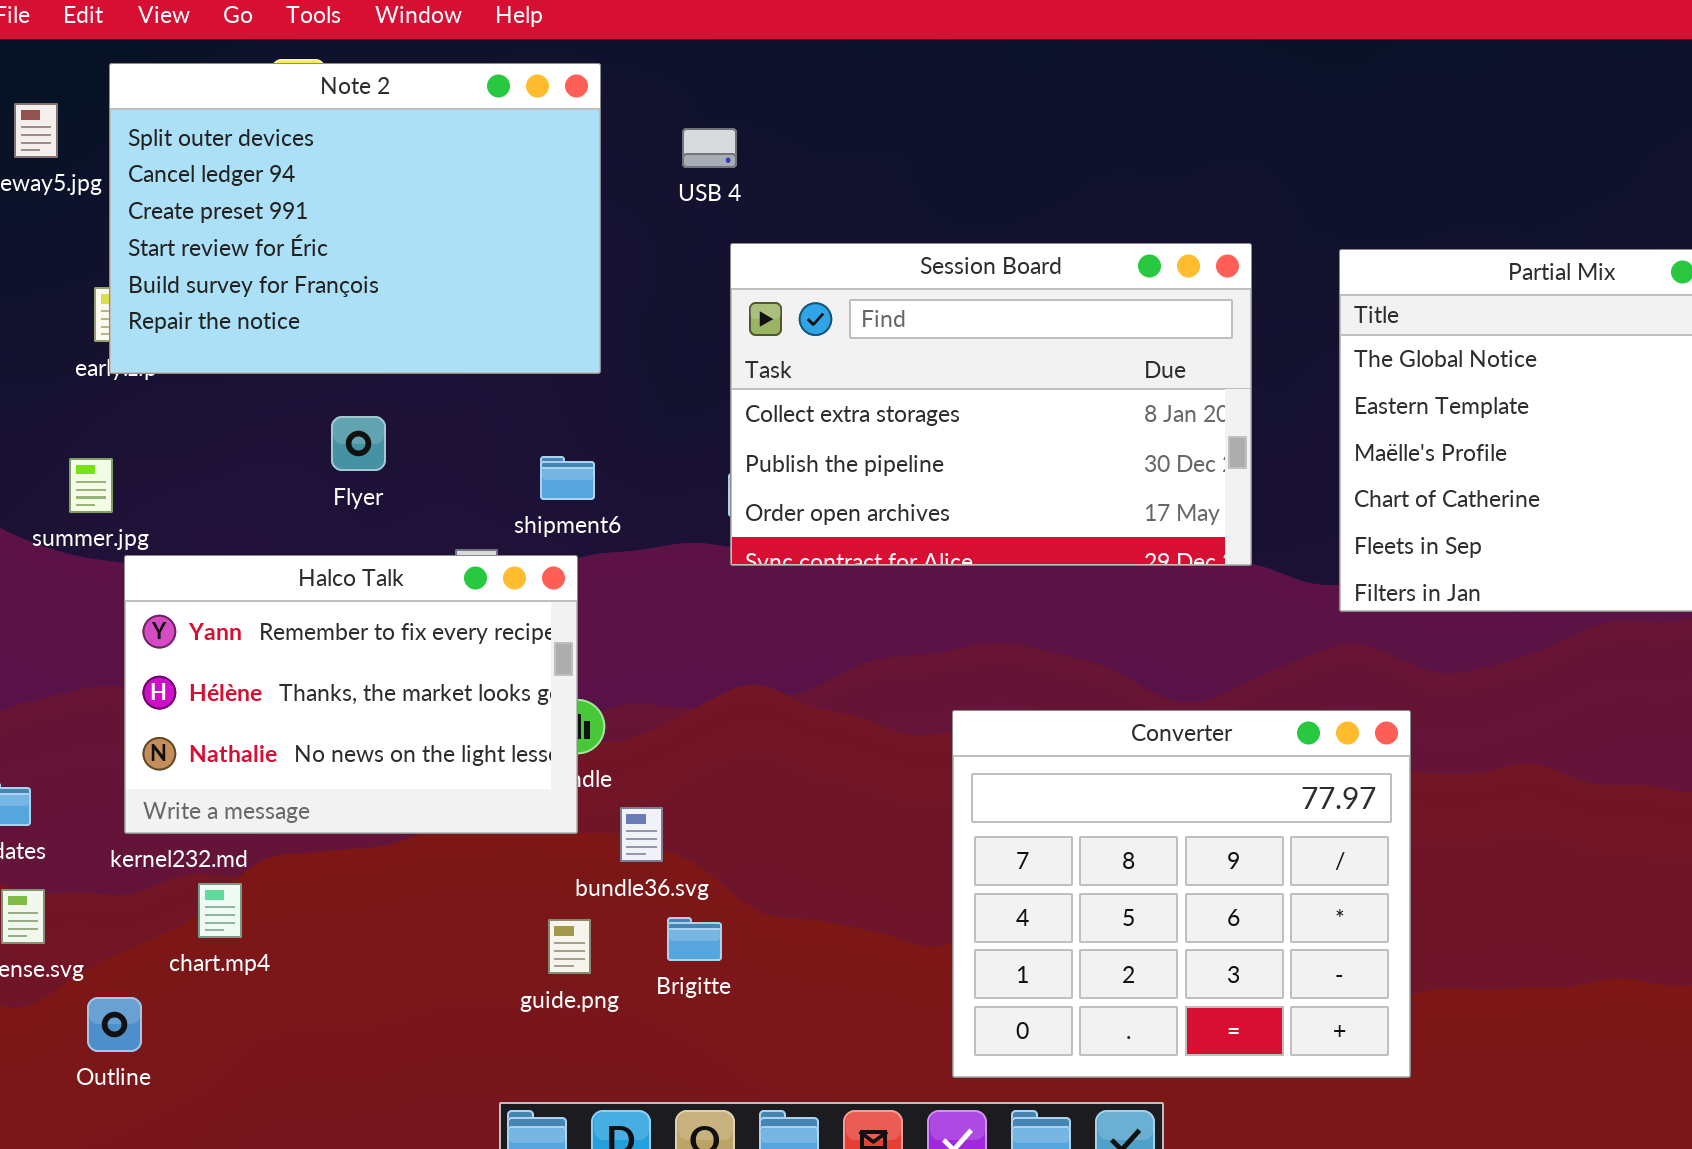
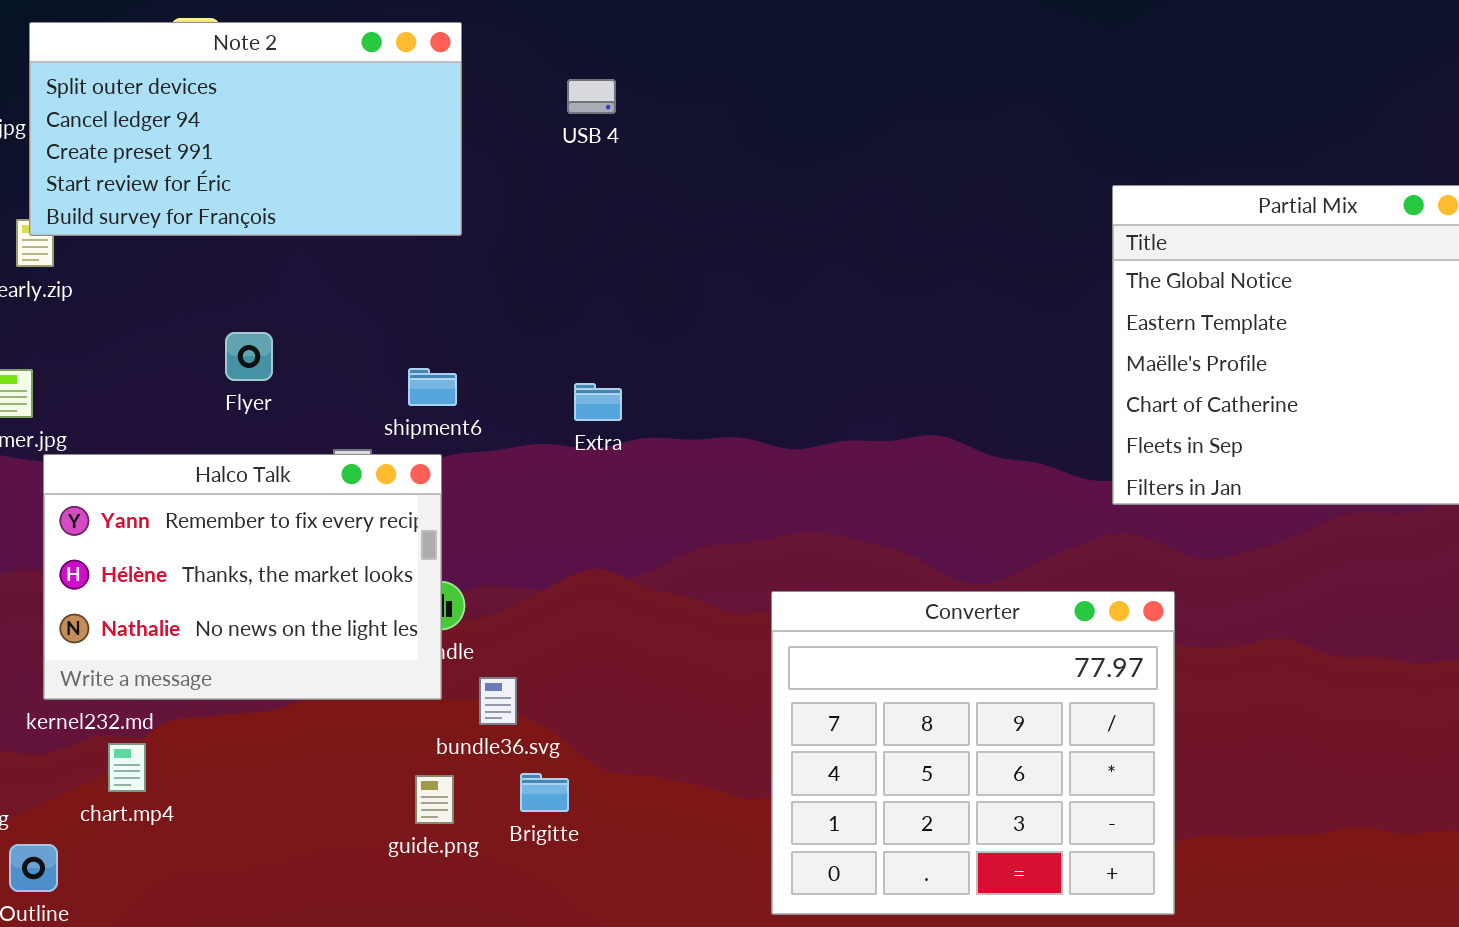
Note 2: [109,63,601,374] -> [29,22,462,236], resized
USB 4: [682,128,737,168] -> [567,79,616,114], moved
Session Board: [730,243,1252,566] -> none, closed

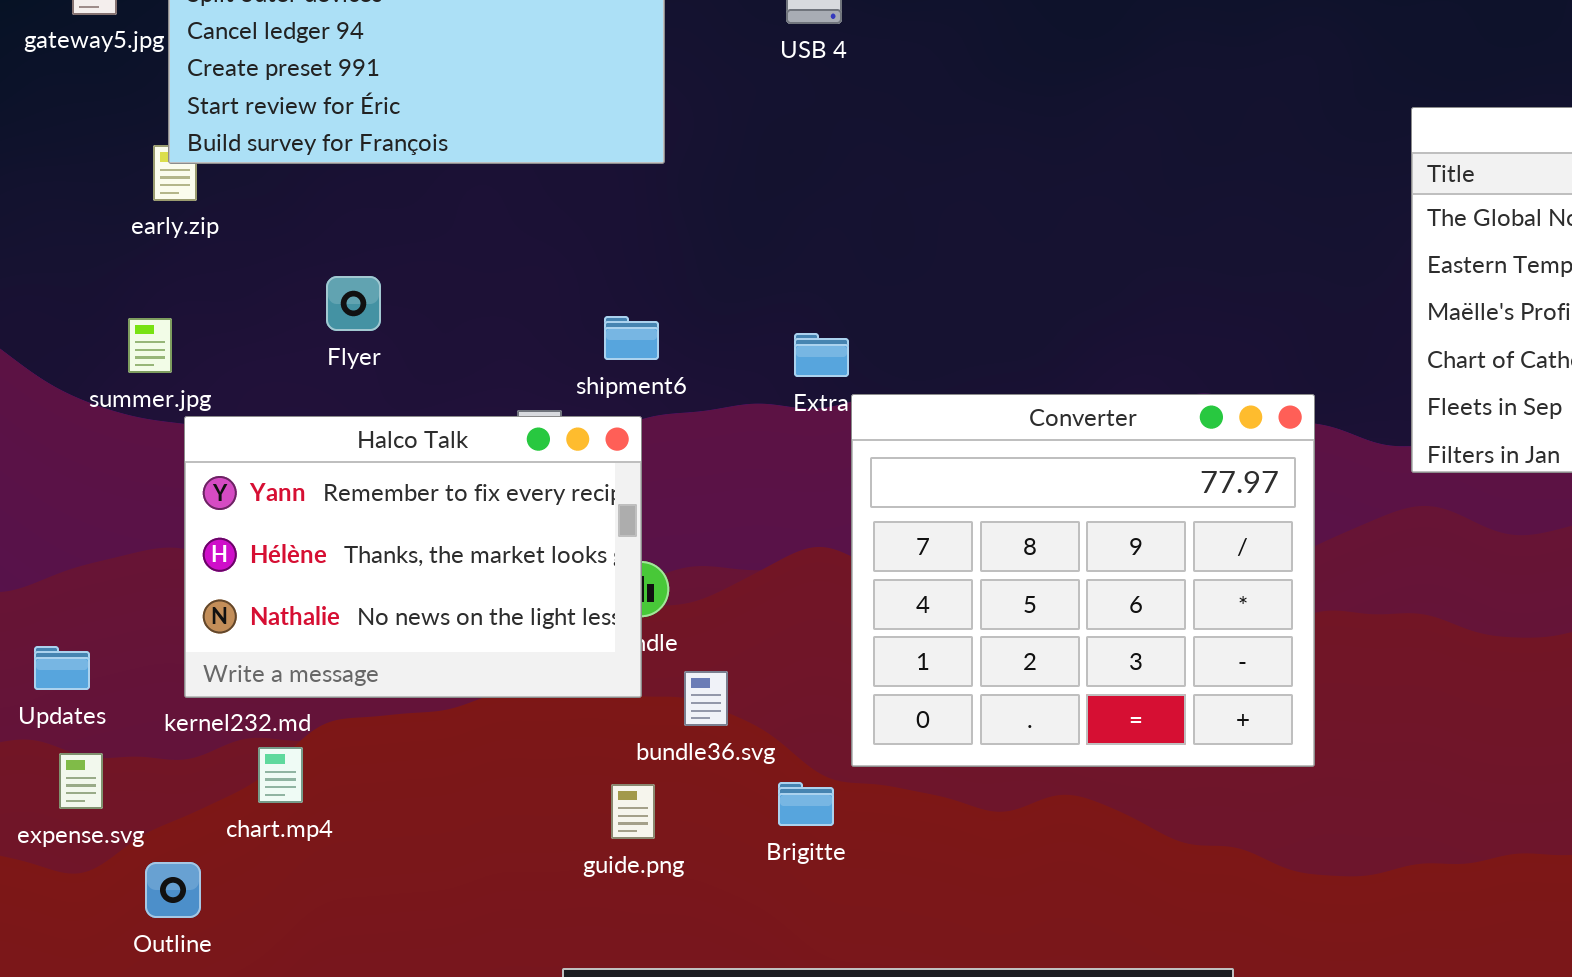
Flyer: [225,332,273,381] -> [326,276,381,331], moved
Converter: [771,591,1175,915] -> [851,394,1315,767], moved
Brigitte: [520,773,569,812] -> [778,782,834,826], moved

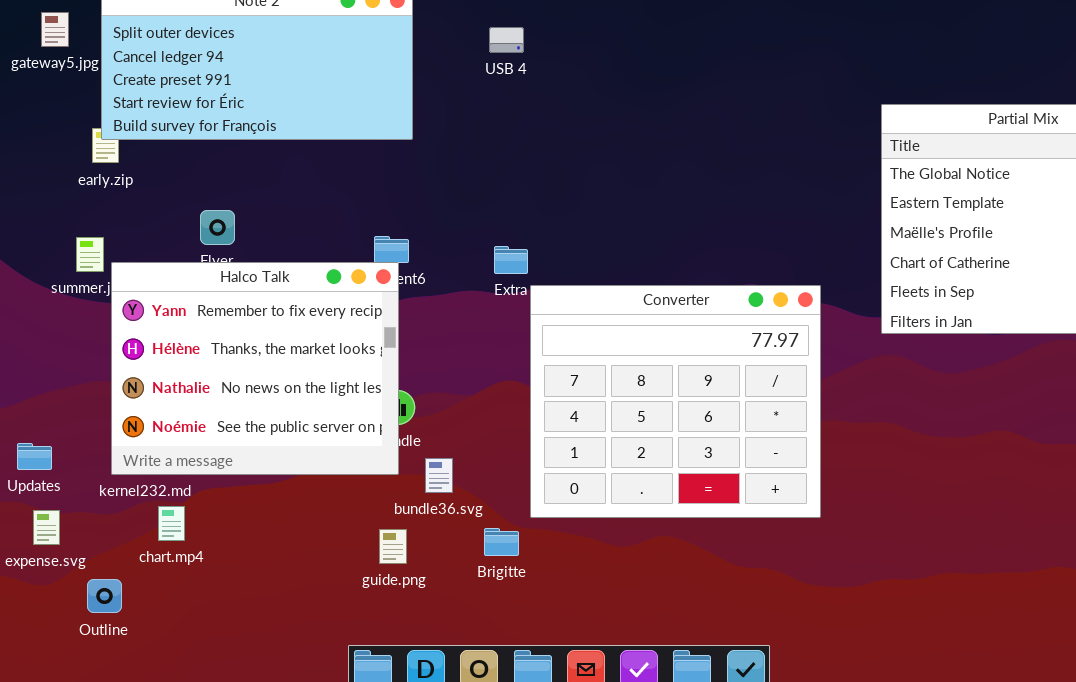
Halco Talk: [184,416,642,698] -> [111,262,399,475], resized

